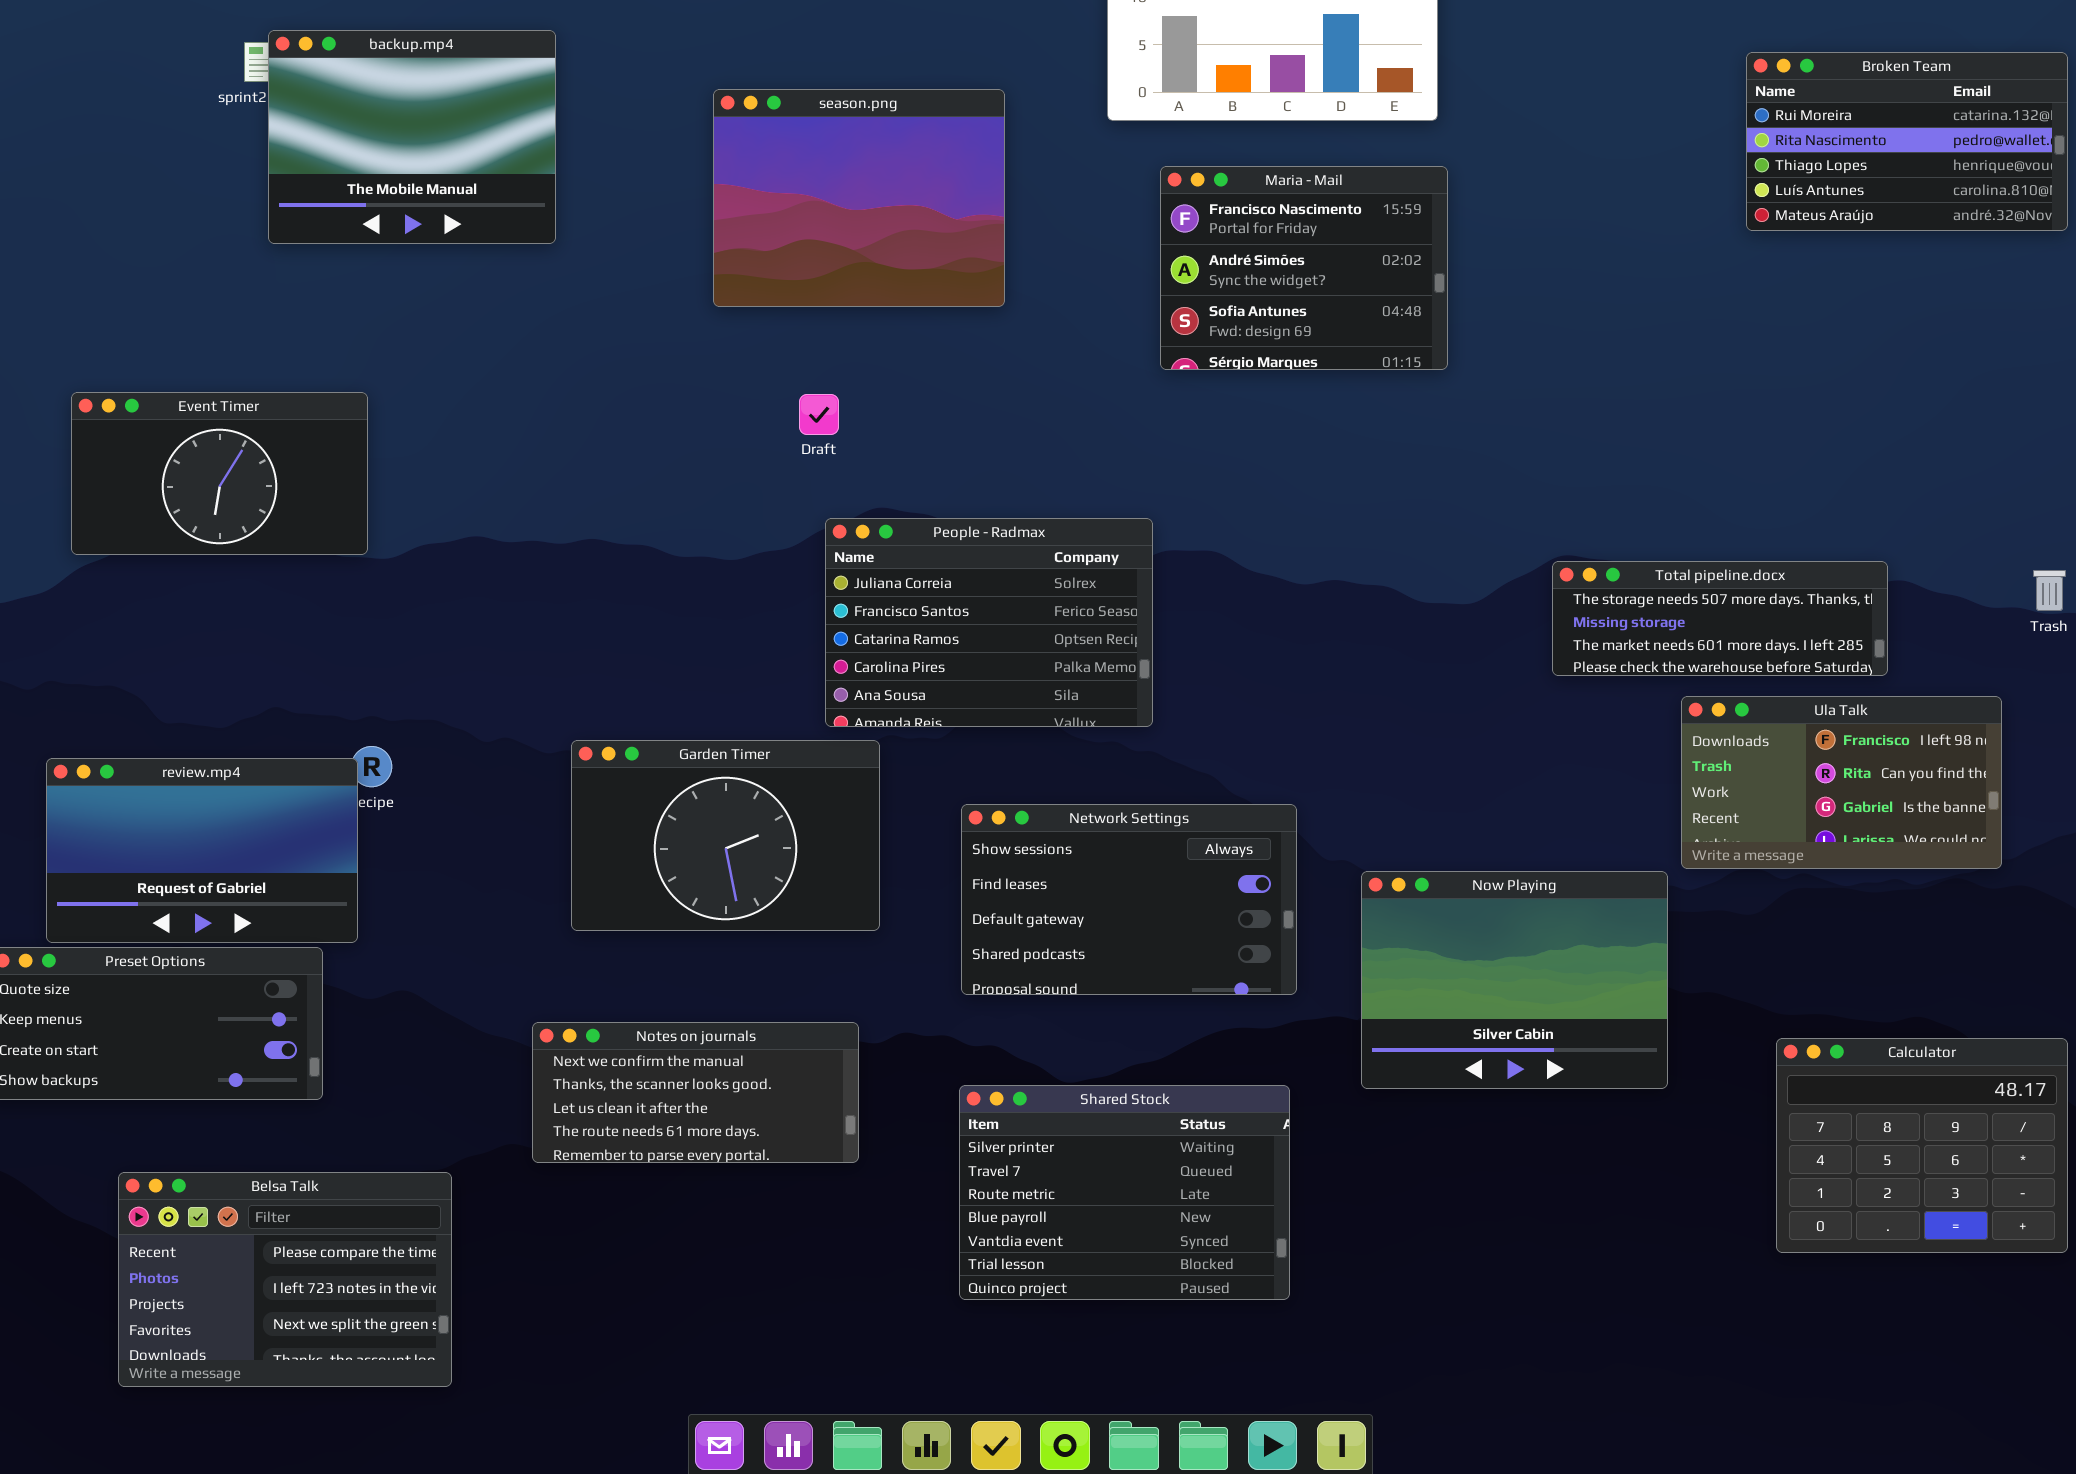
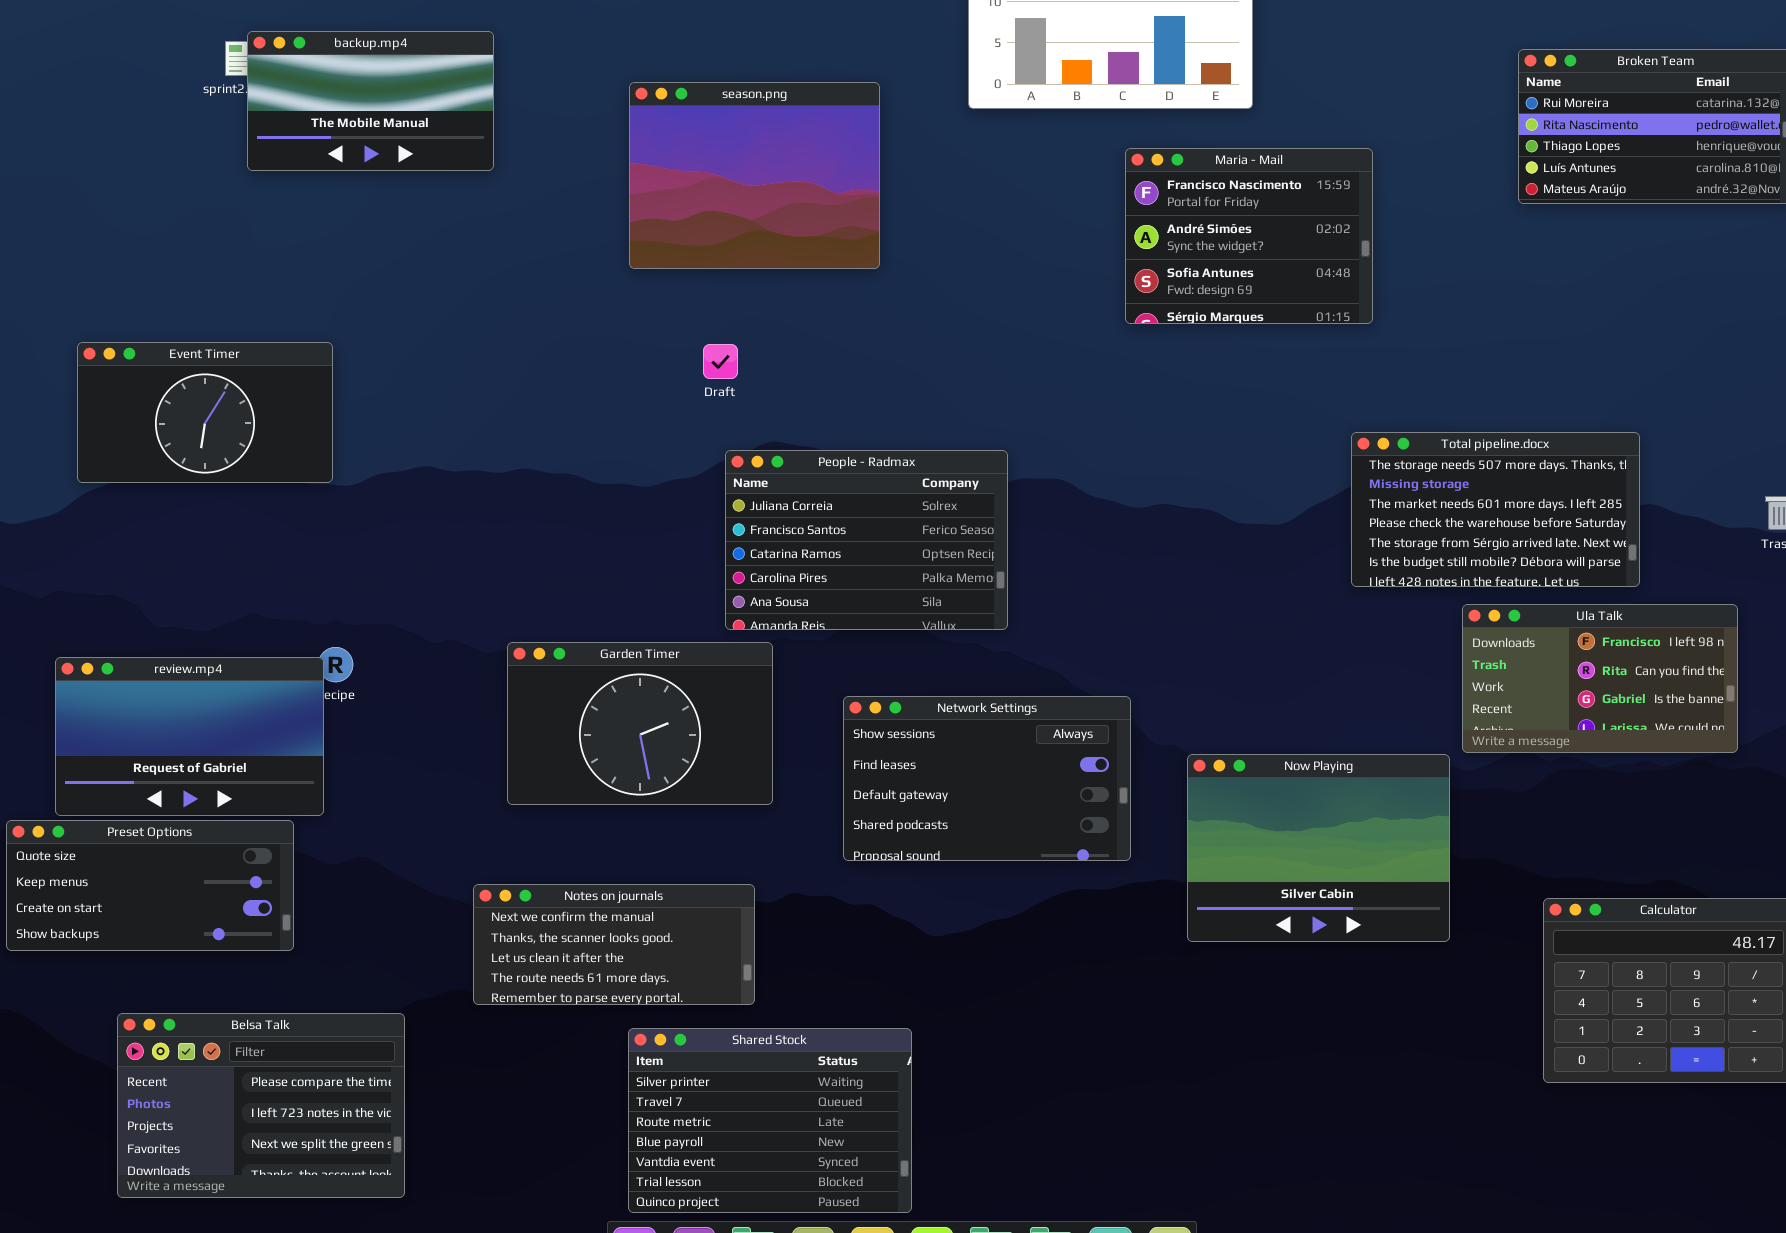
backup.mp4: [268,30,556,244] -> [247,31,494,171], resized
Maria - Mail: [1160,166,1448,370] -> [1125,148,1373,324], moved
Total pipeline.docx: [1552,561,1888,676] -> [1351,432,1640,587], resized
Shared Stock: [959,1085,1290,1300] -> [628,1028,912,1213], moved

